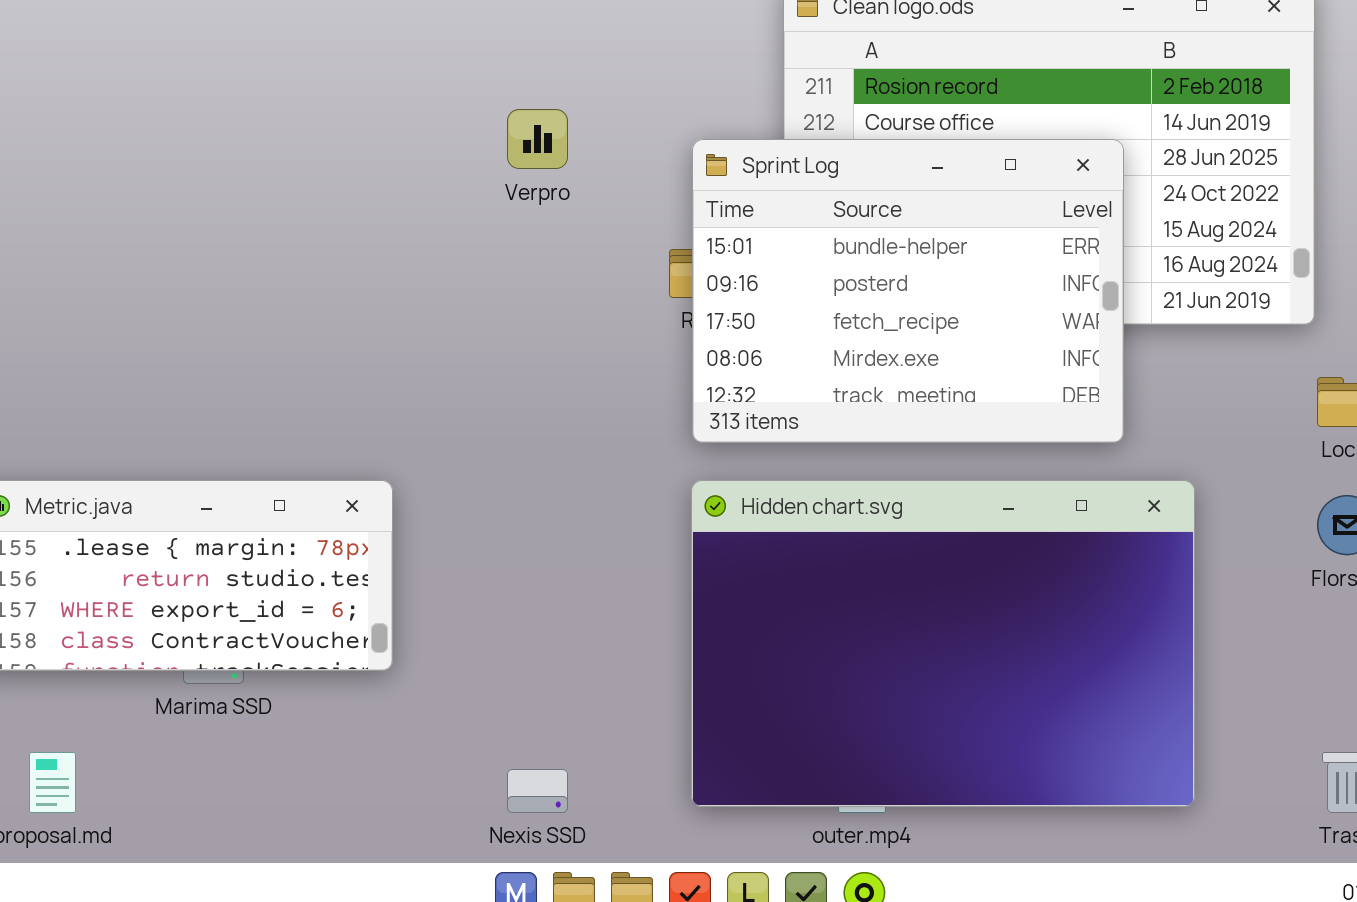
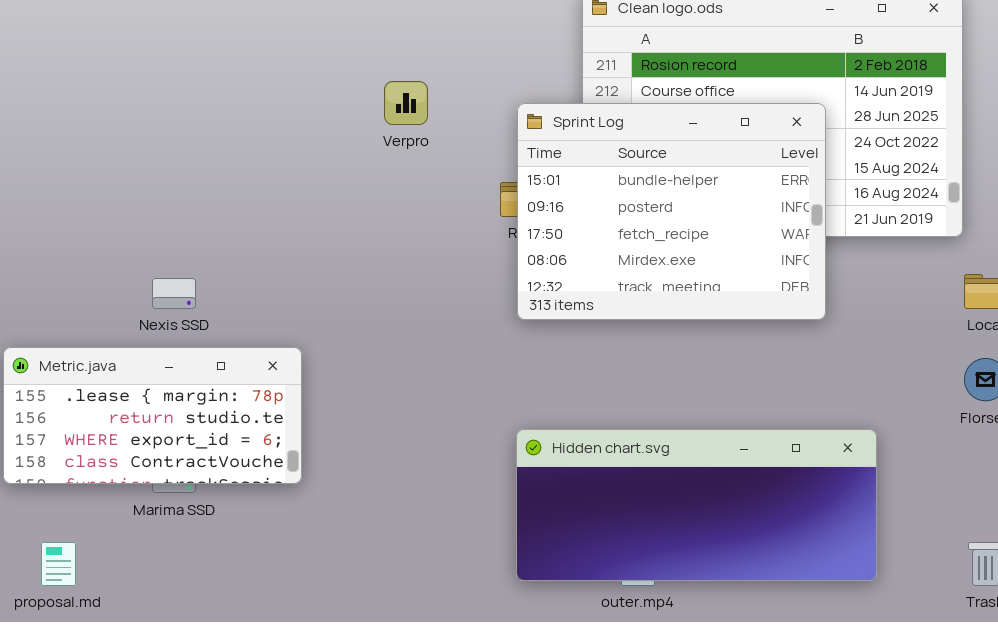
Hidden chart.svg: [691,480,1195,807] -> [516,429,877,581], resized
Nexis SSD: [507,769,568,813] -> [152,278,196,309], moved

